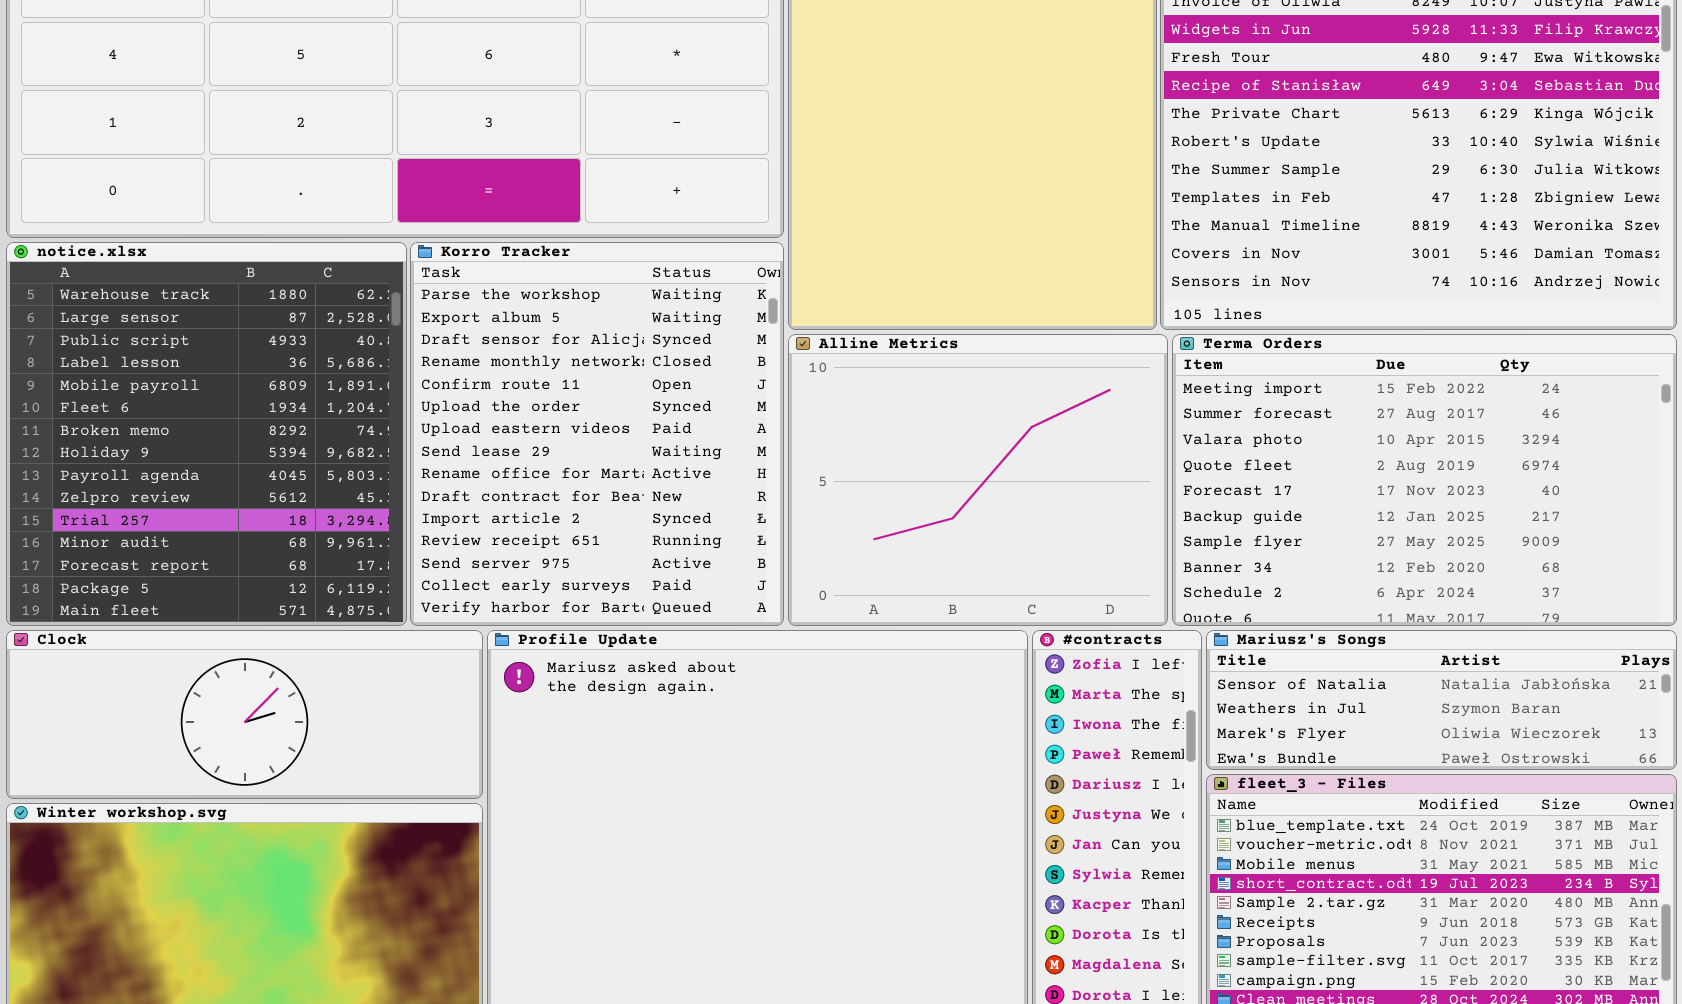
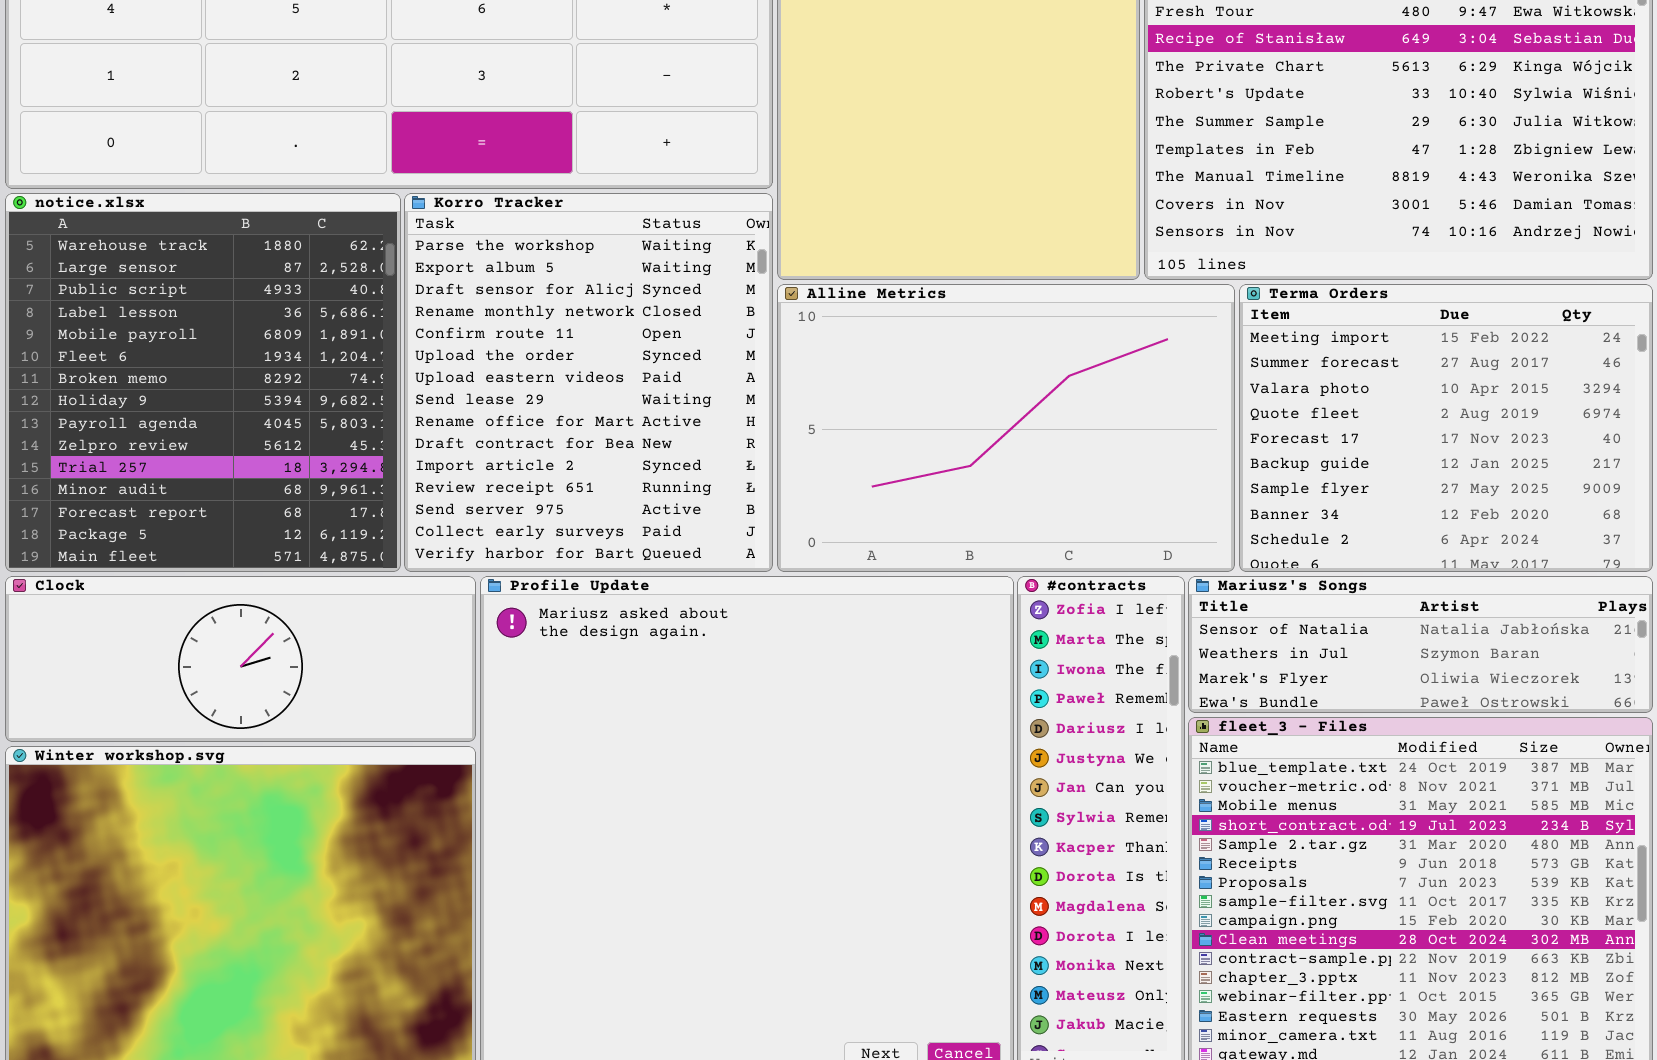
Alline Metrics: [788,334,1168,626] -> [777,284,1235,572], resized
Terma Orders: [1172,334,1677,626] -> [1239,284,1653,572], resized

